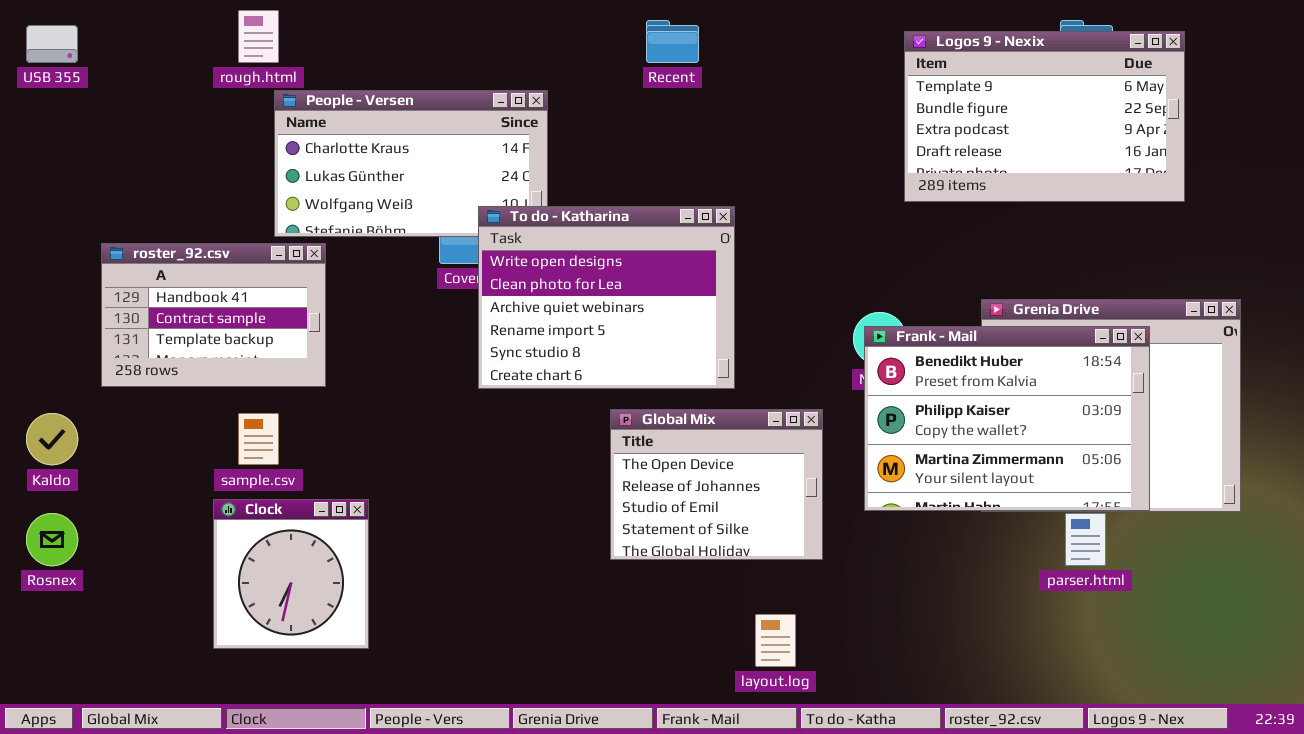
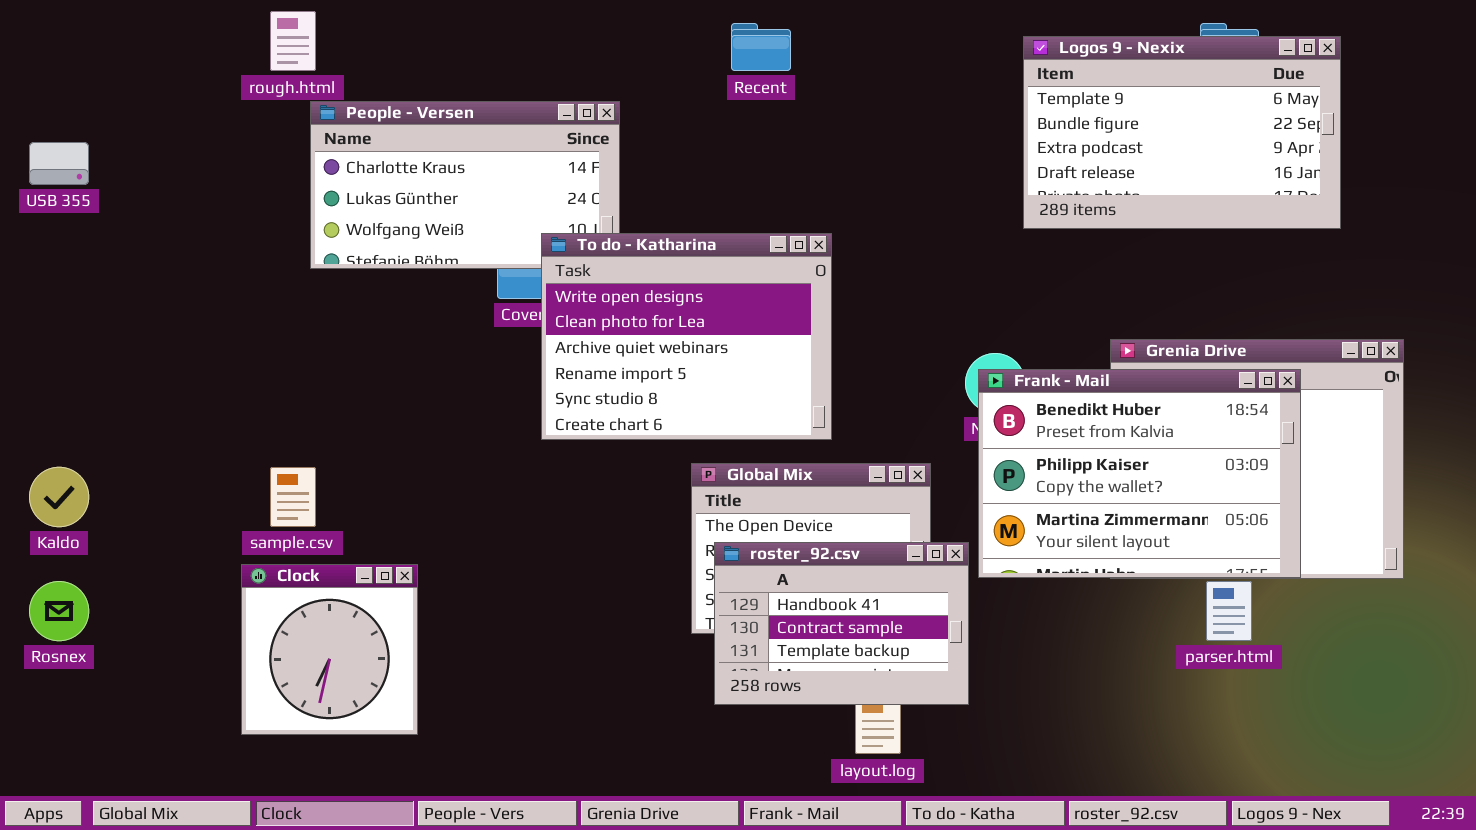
USB 355: [26,25,78,63] -> [29,142,89,185], moved
roster_92.csv: [101,243,326,387] -> [714,542,969,705], moved

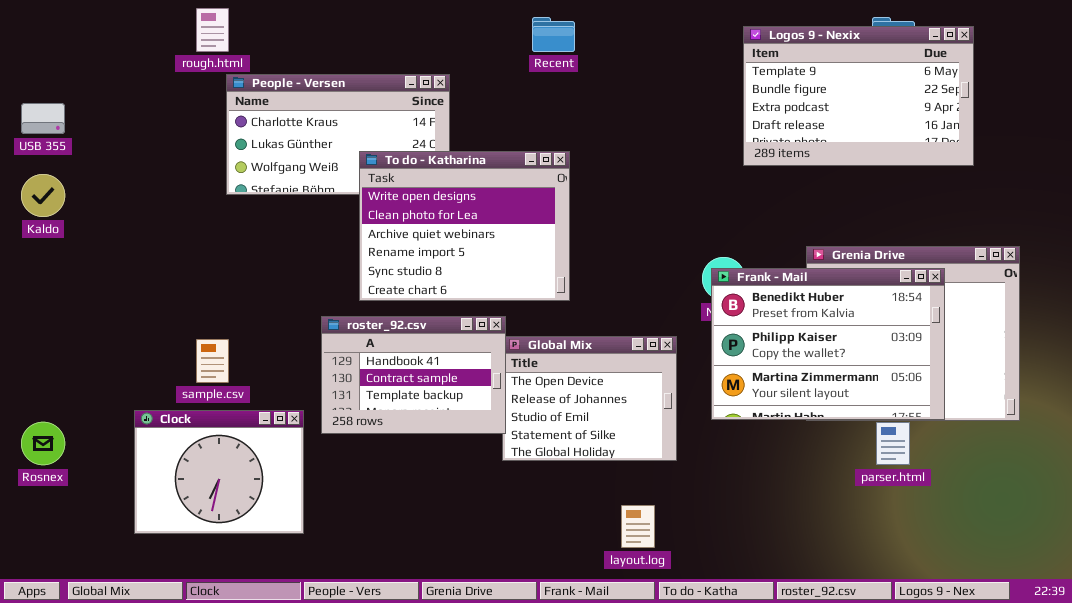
To do - Katharina: [541,233,832,440] -> [359,151,570,301], moved
Kaldo: [29,467,89,527] -> [21,174,65,217], moved
roster_92.csv: [714,542,969,705] -> [321,316,506,434], moved
Clock: [241,564,418,735] -> [134,410,304,534], resized

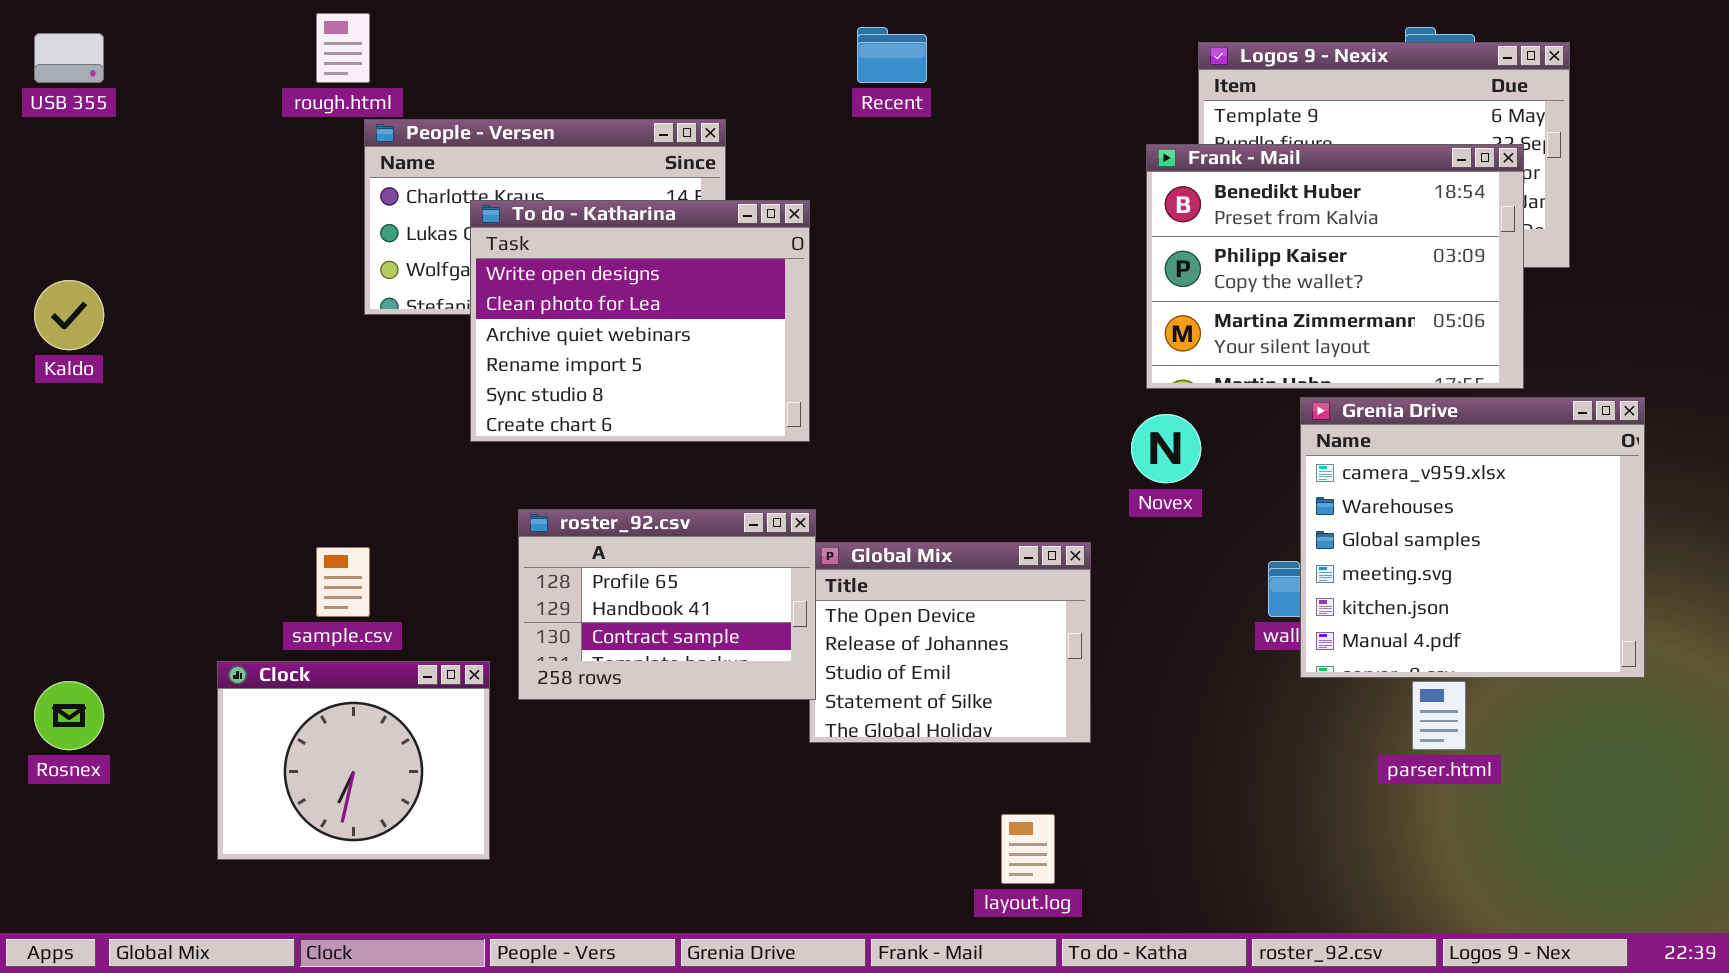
USB 355: [21,103,65,134] -> [34,33,104,83], moved
To do - Katharina: [359,151,570,301] -> [470,200,810,442], moved
Frank - Mail: [711,268,945,420] -> [1146,144,1524,389], moved
roster_92.csv: [321,316,506,434] -> [518,509,816,700], scrolled up 1 row

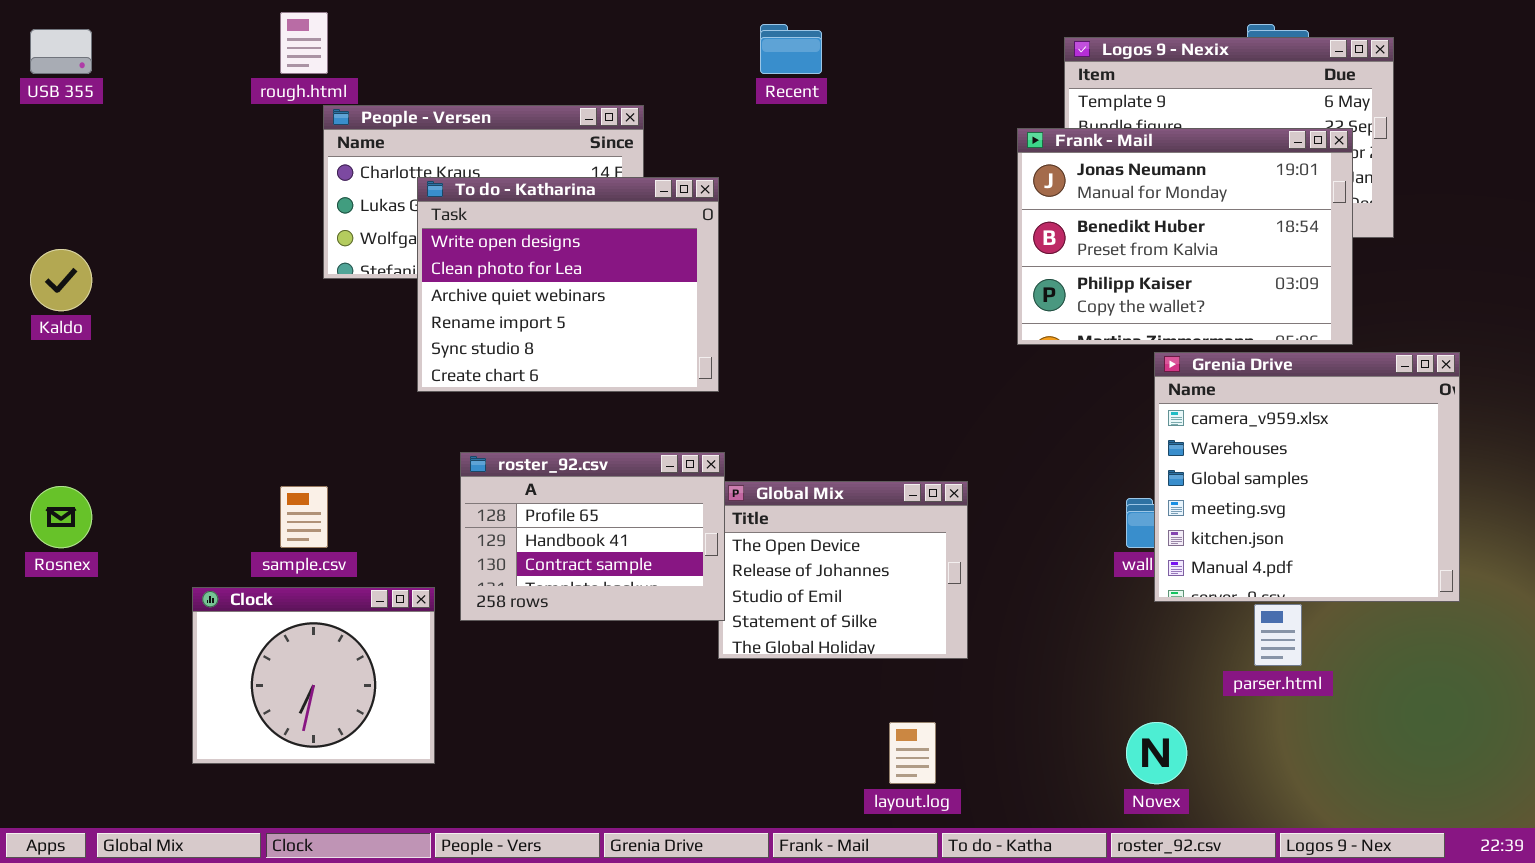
Frank - Mail: [1146,144,1524,389] -> [1017,128,1353,345], scrolled up 1 row
Novex: [1131,414,1201,483] -> [1126,722,1187,784], moved
Rosnex: [34,681,104,750] -> [30,486,92,548], moved

